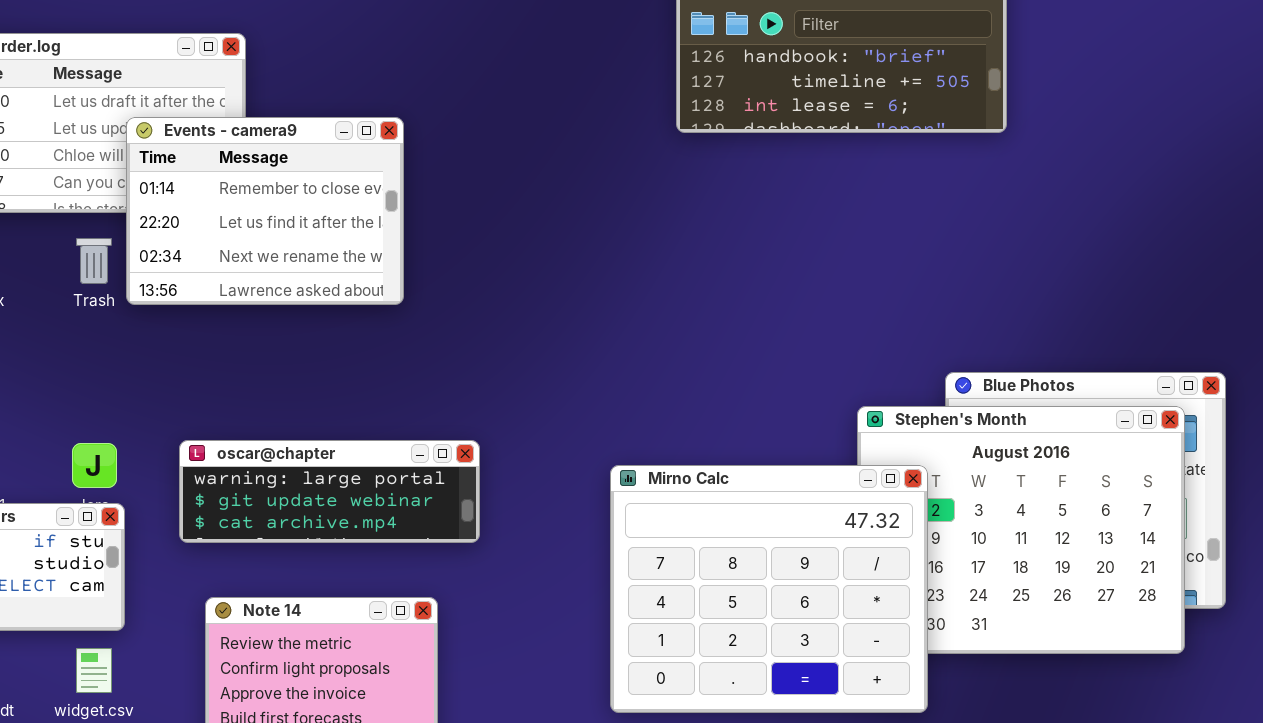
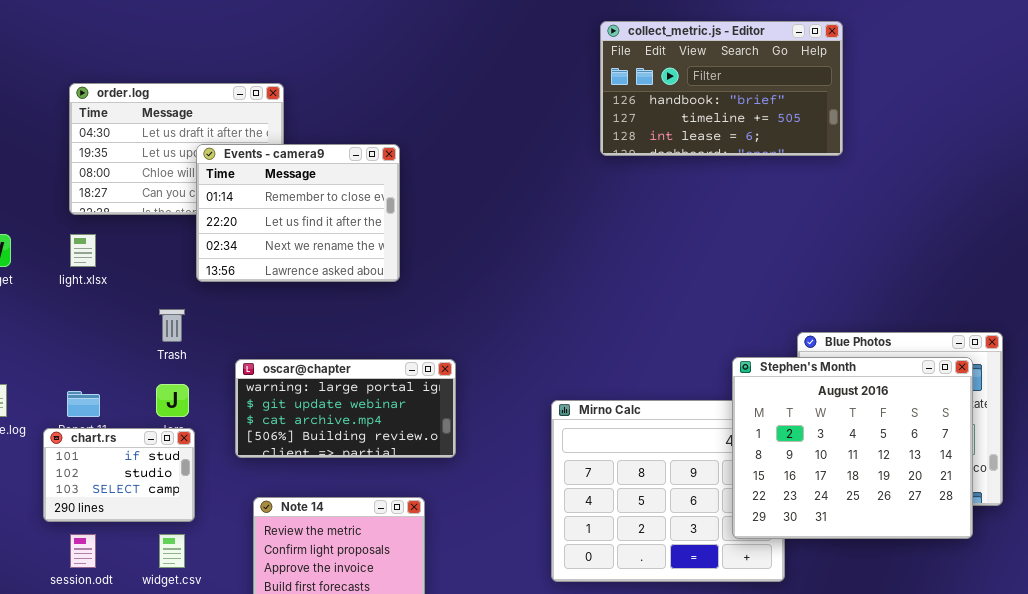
Trash: [76,238,112,284] -> [159,309,185,342], moved
Stephen's Month: [857,406,1185,654] -> [732,357,973,539], raised
oscar@chapter: [179,440,480,543] -> [235,359,456,458], resized

